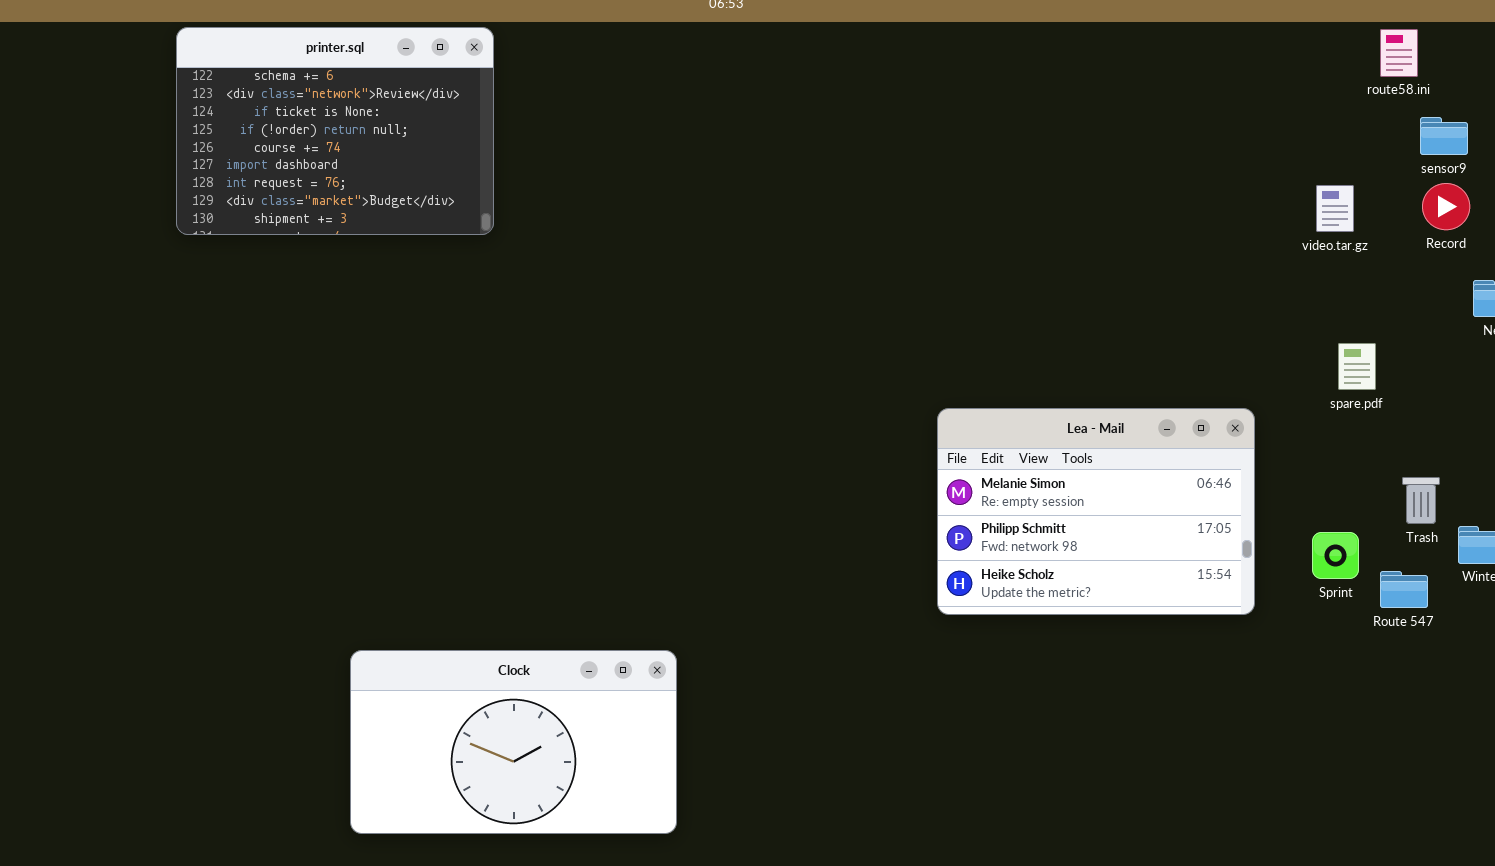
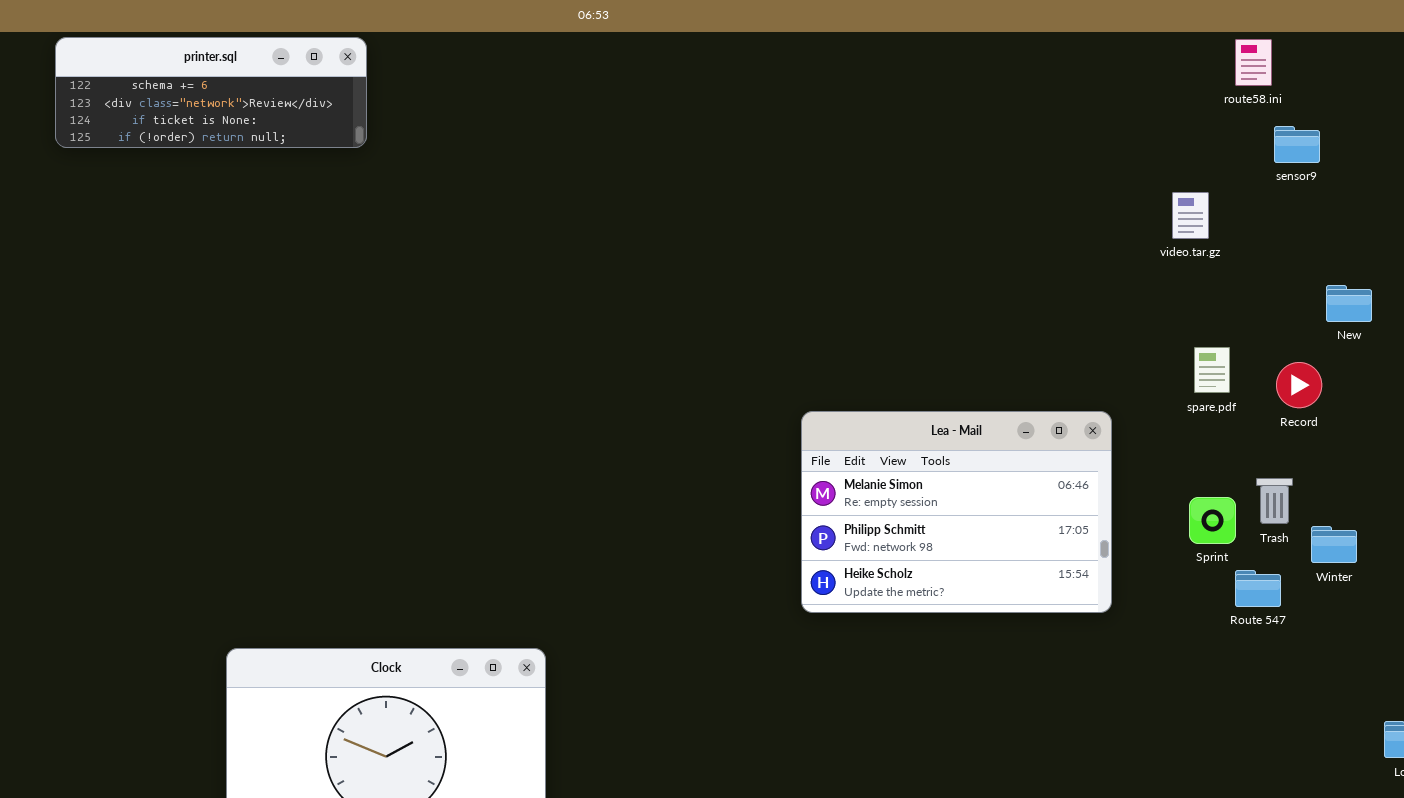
printer.sql: [176,27,494,235] -> [55,37,367,148], resized
Record: [1422,183,1470,230] -> [1276,362,1322,408], moved
Sprint: [1312,532,1359,579] -> [1189,497,1236,544], moved

